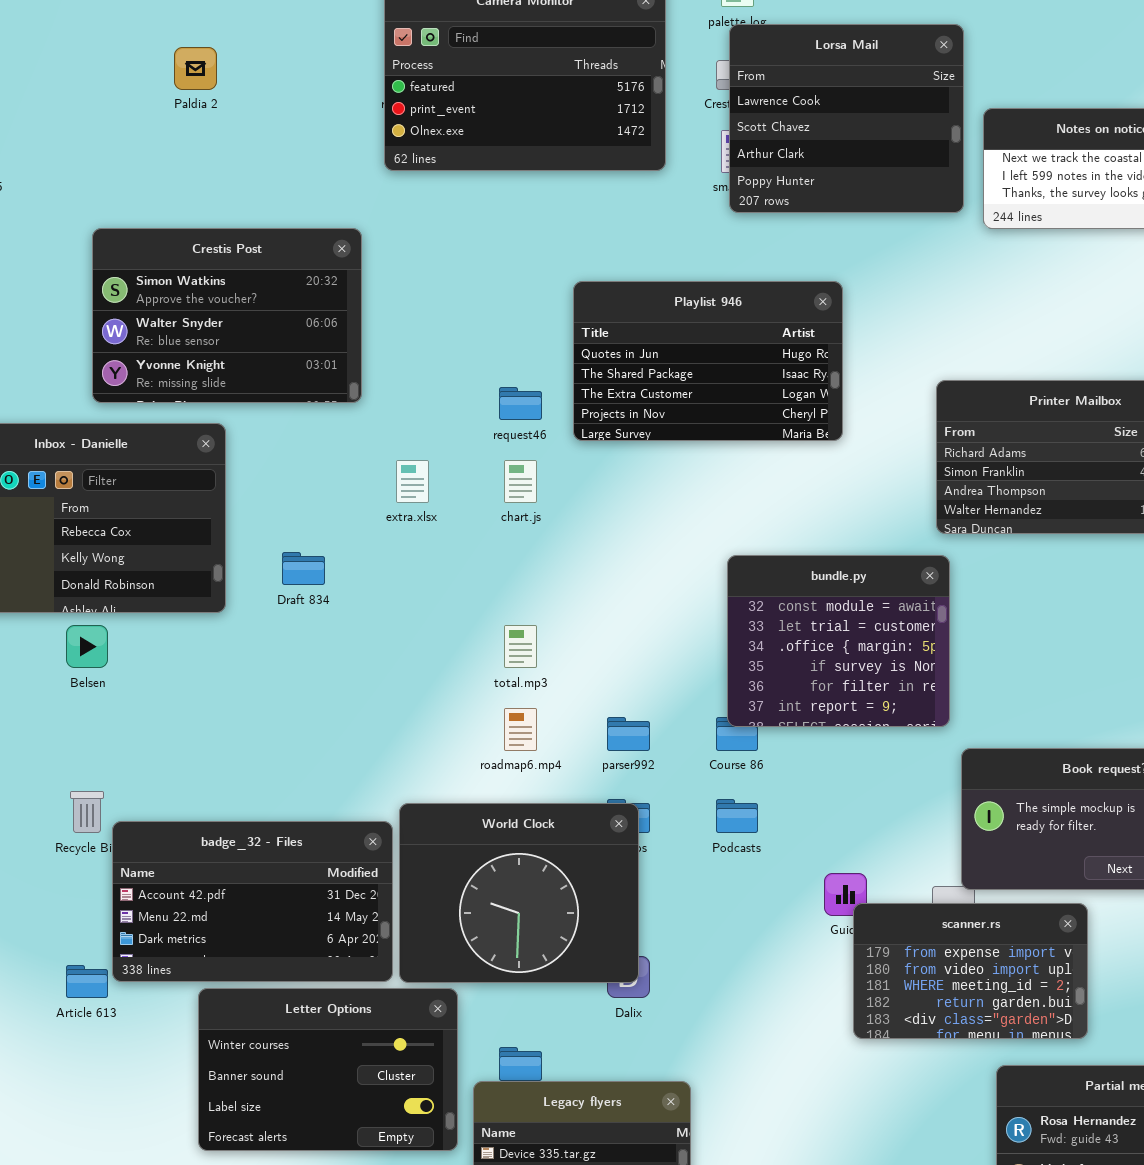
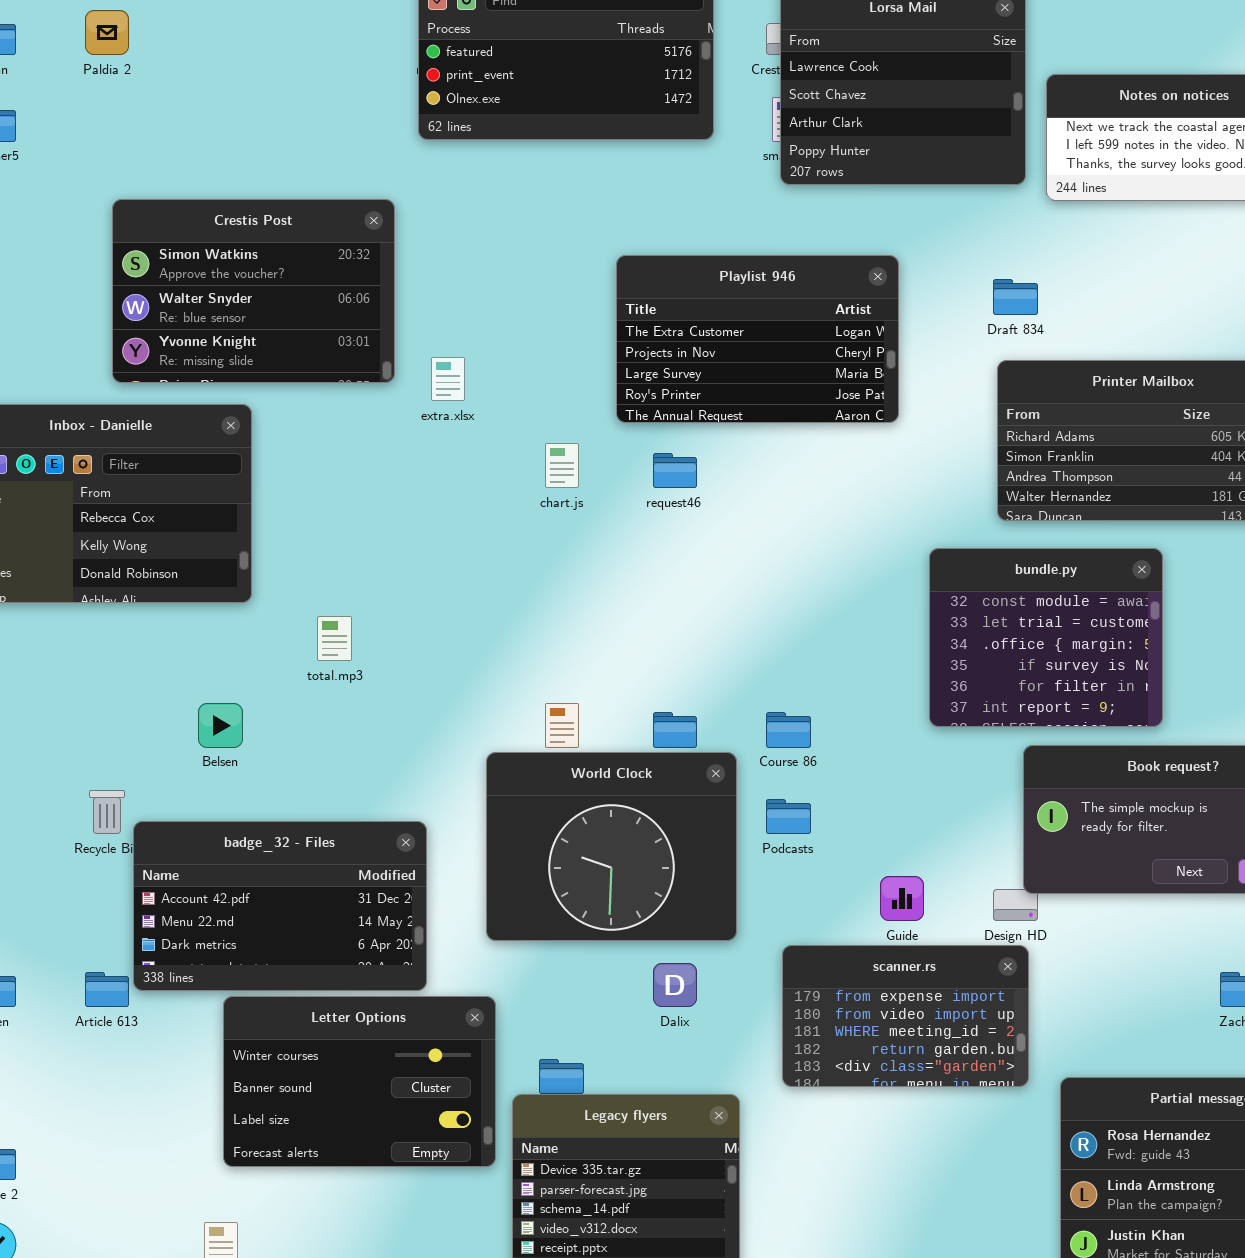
Paldia 2: [174,47,217,90] -> [85,10,129,55], moved
Playlist 946: [573,281,843,441] -> [616,255,899,423], scrolled down 2 rows
request46: [499,387,542,420] -> [653,453,697,488], moved
extra.xlsx: [396,460,429,503] -> [431,357,465,401], moved
Draft 834: [282,552,325,585] -> [993,279,1038,315], moved
bundle.py: [727,555,950,727] -> [929,548,1163,727], moved
Belsen: [66,625,108,668] -> [198,703,243,748], moved
total.mp3: [504,625,537,668] -> [317,616,352,661], moved
World Clock: [399,803,639,983] -> [486,752,737,941], moved
scanner.rs: [853,903,1088,1039] -> [782,945,1029,1087], moved

